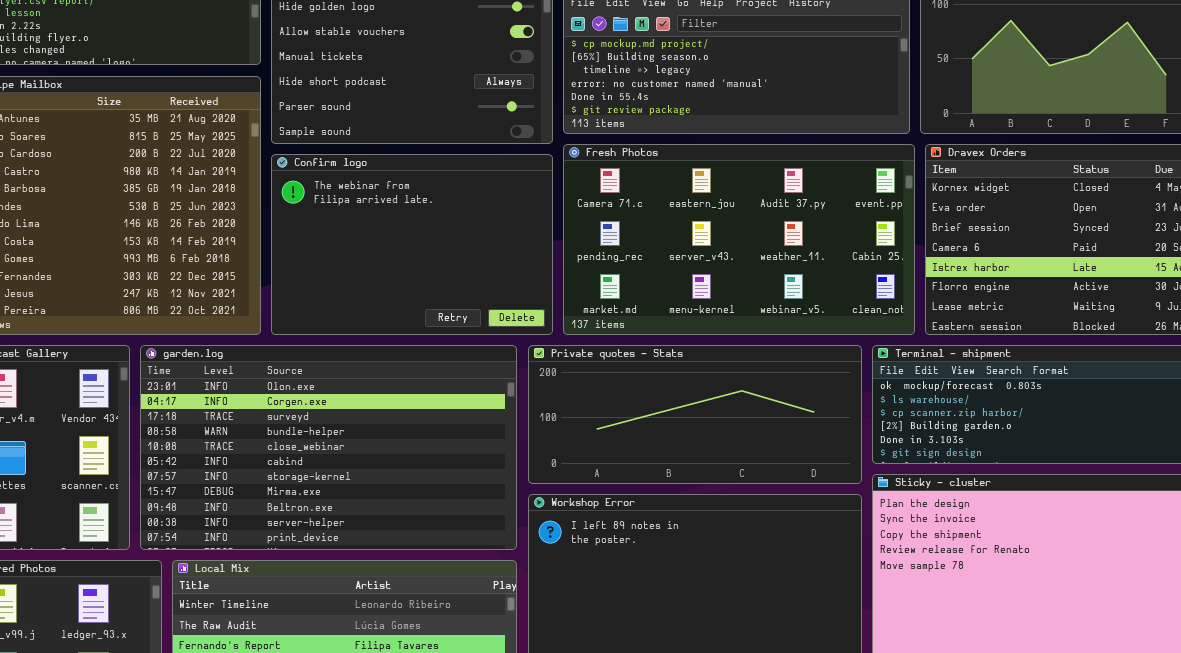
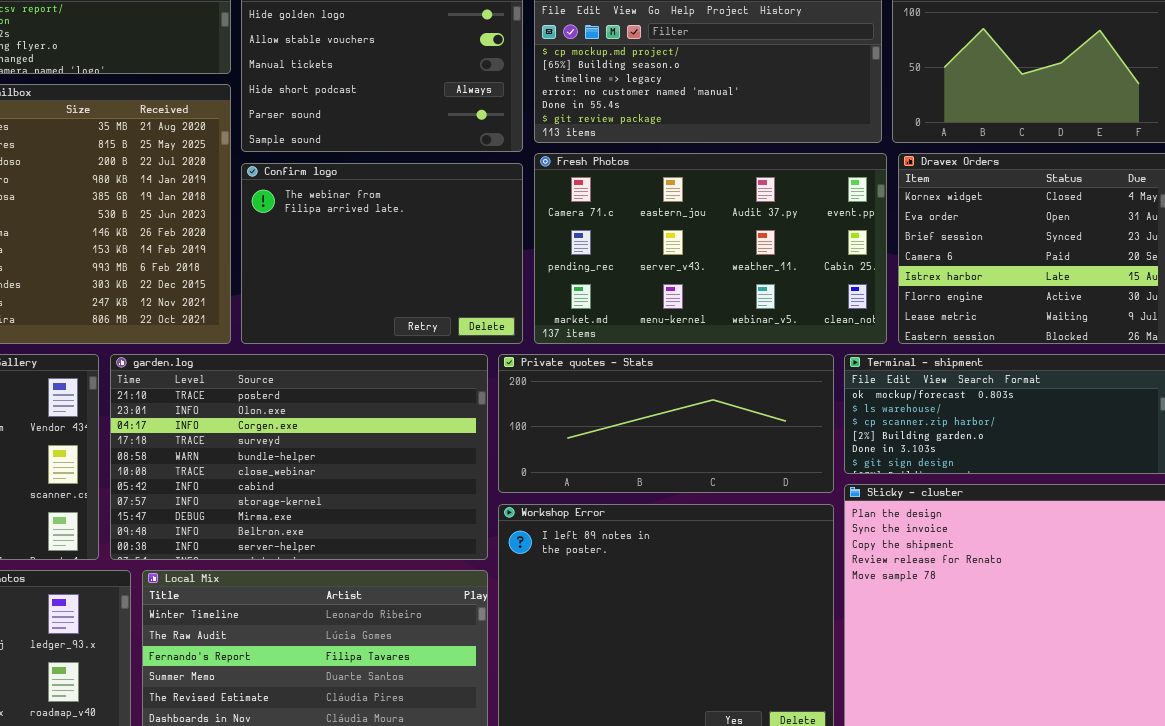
garden.log: [140,345,517,550] -> [110,354,488,560], scrolled up 1 row

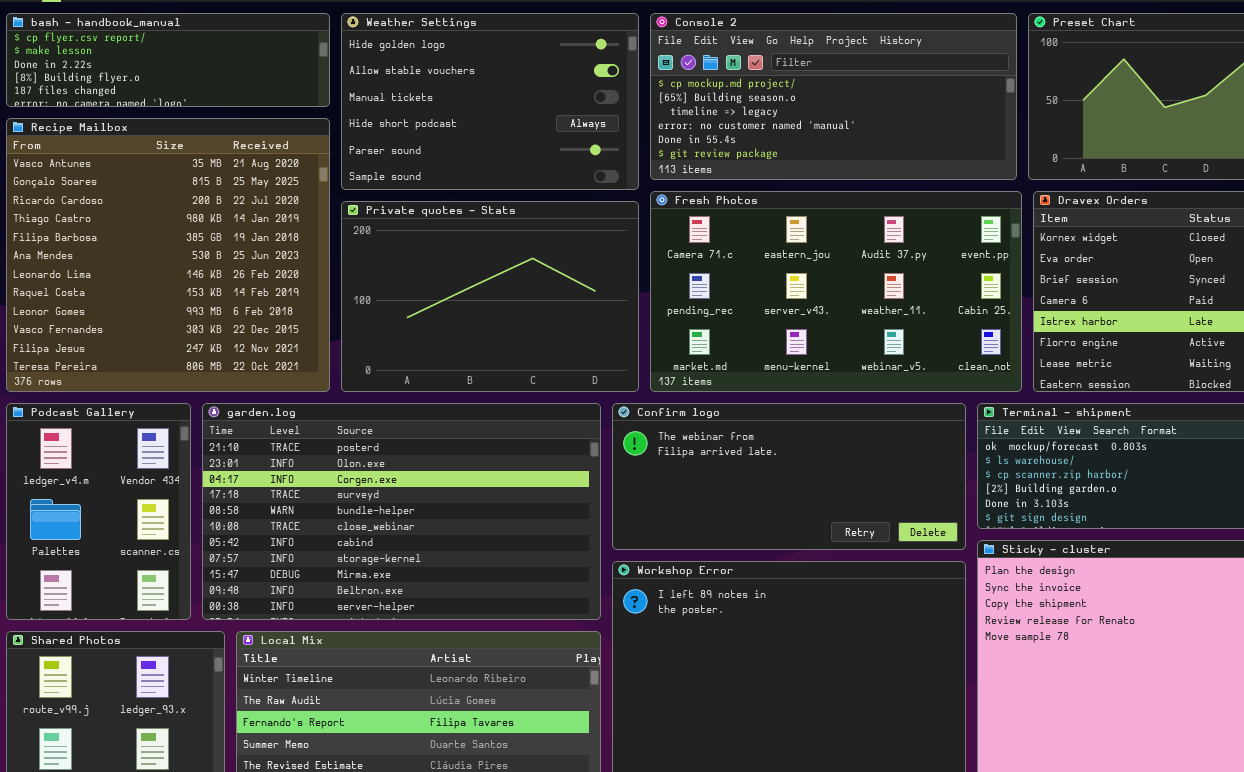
Confirm logo: [241,163,523,344] -> [612,403,966,550], moved, resized
Private quotes - Stats: [498,354,834,493] -> [341,201,639,392], moved, resized

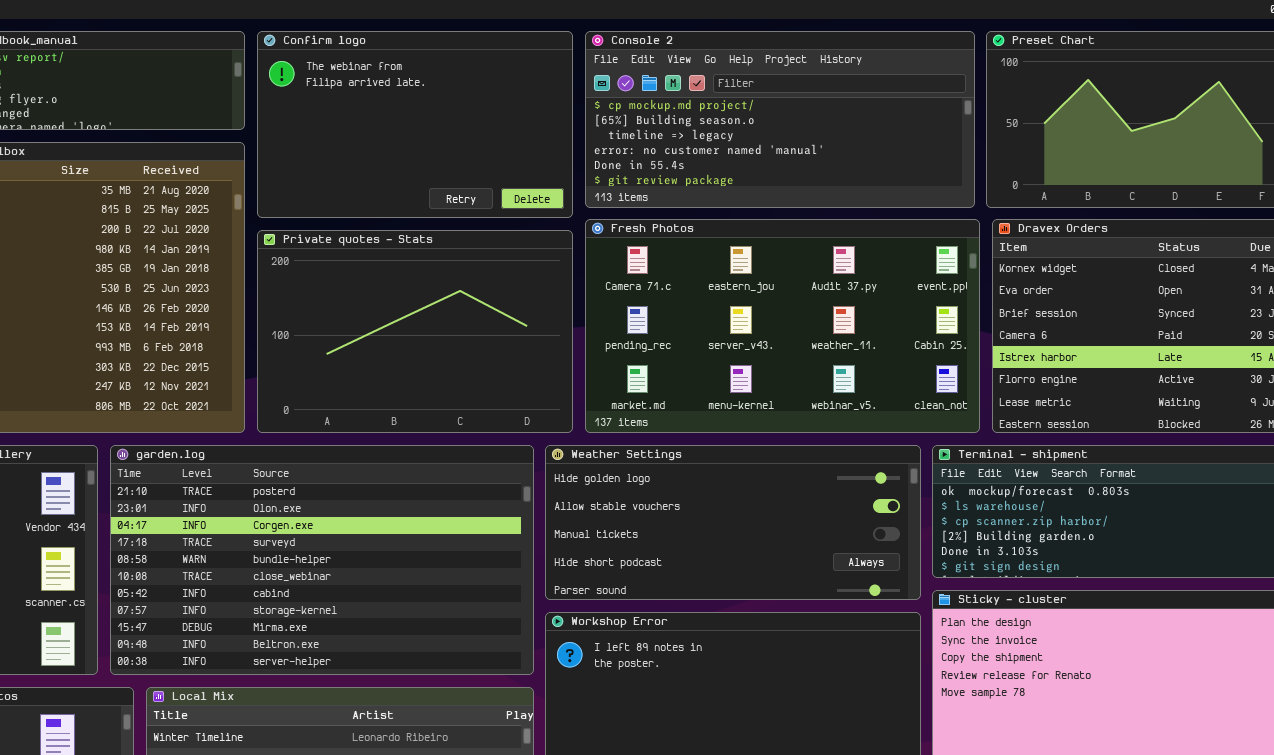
Weather Settings: [341,13,639,190] -> [545,445,921,600], moved, resized
Confirm logo: [612,403,966,550] -> [257,31,573,218], moved, resized

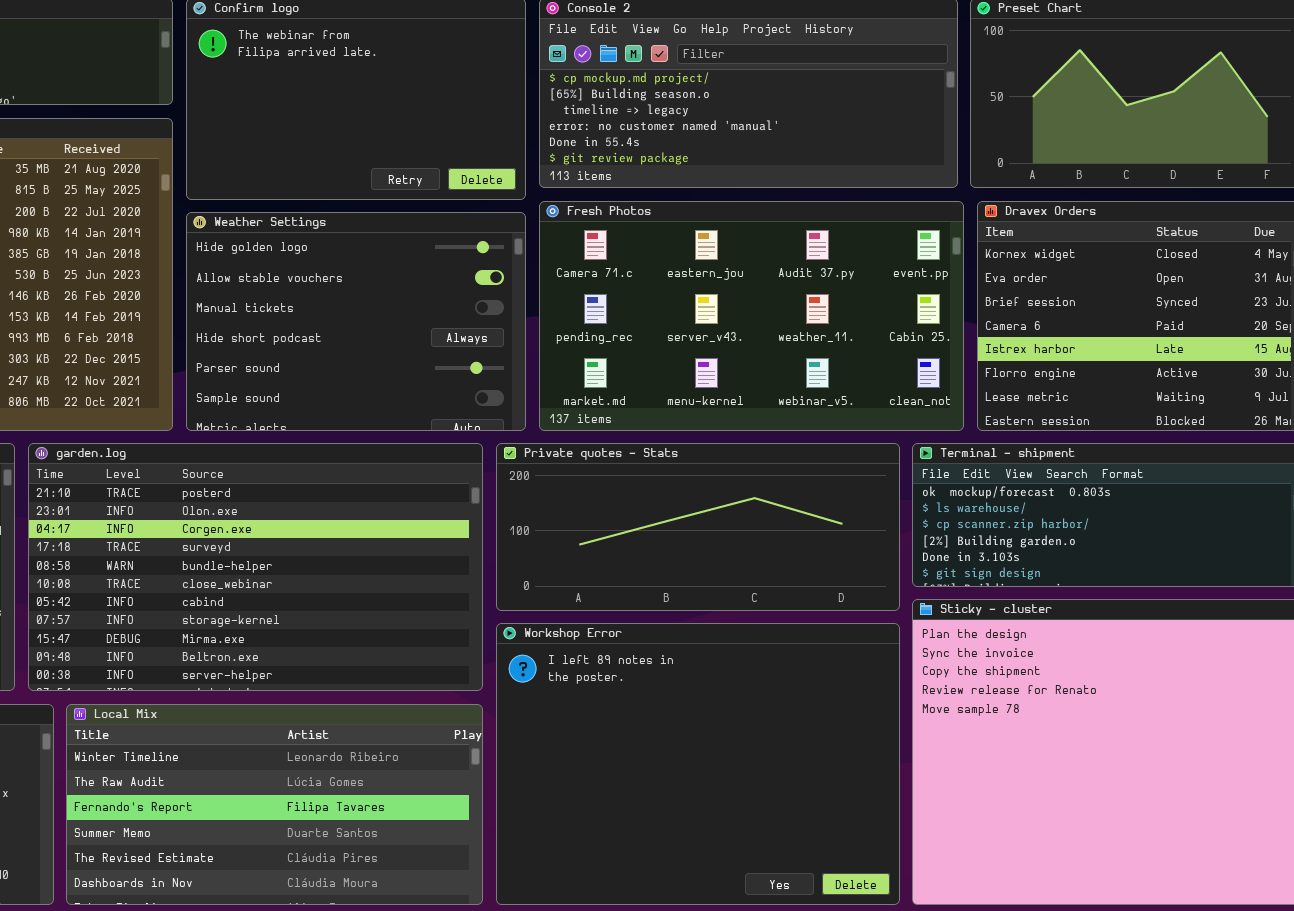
Private quotes - Stats: [257,230,573,433] -> [496,443,900,611], moved, resized
Weather Settings: [545,445,921,600] -> [186,212,526,431], moved, resized

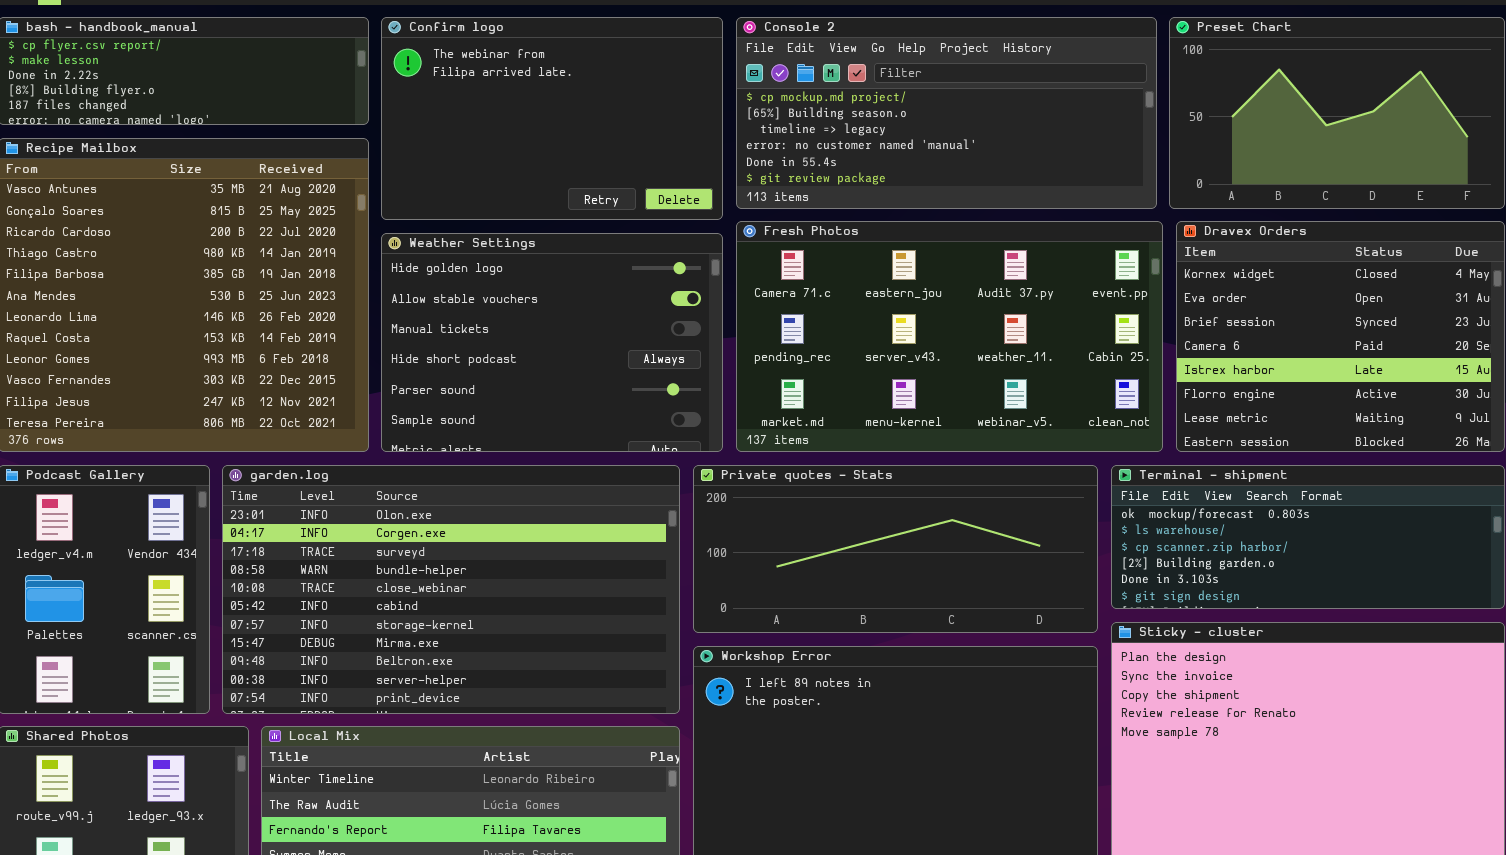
garden.log: [28,443,483,691] -> [222,465,680,714], scrolled down 1 row

